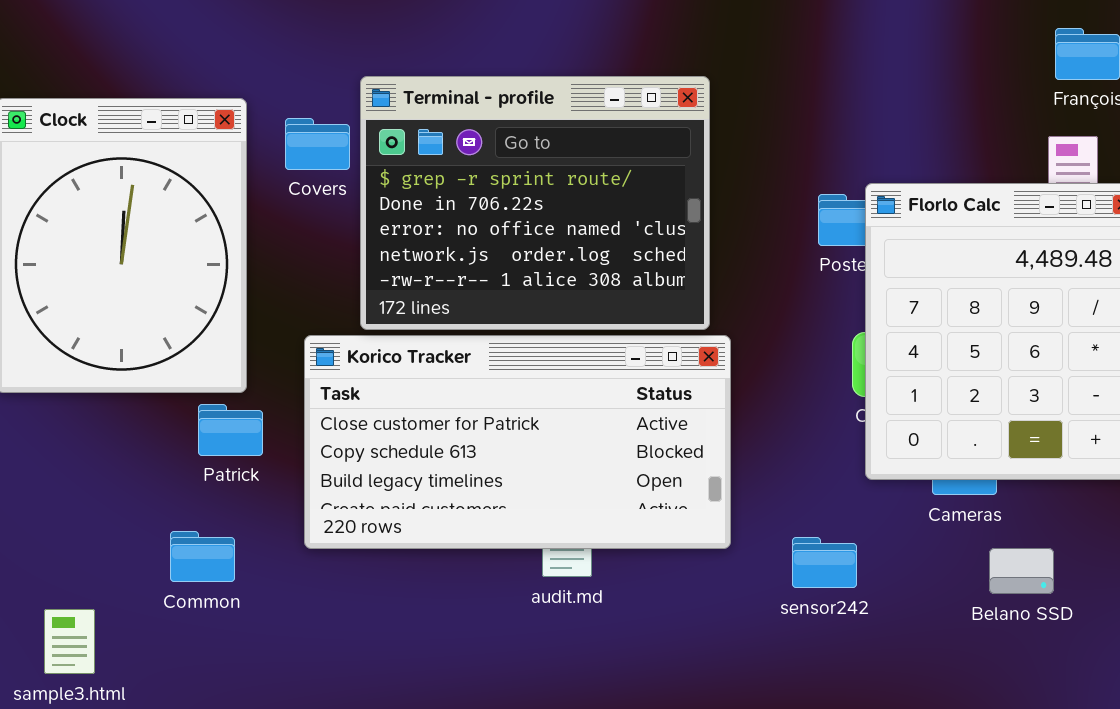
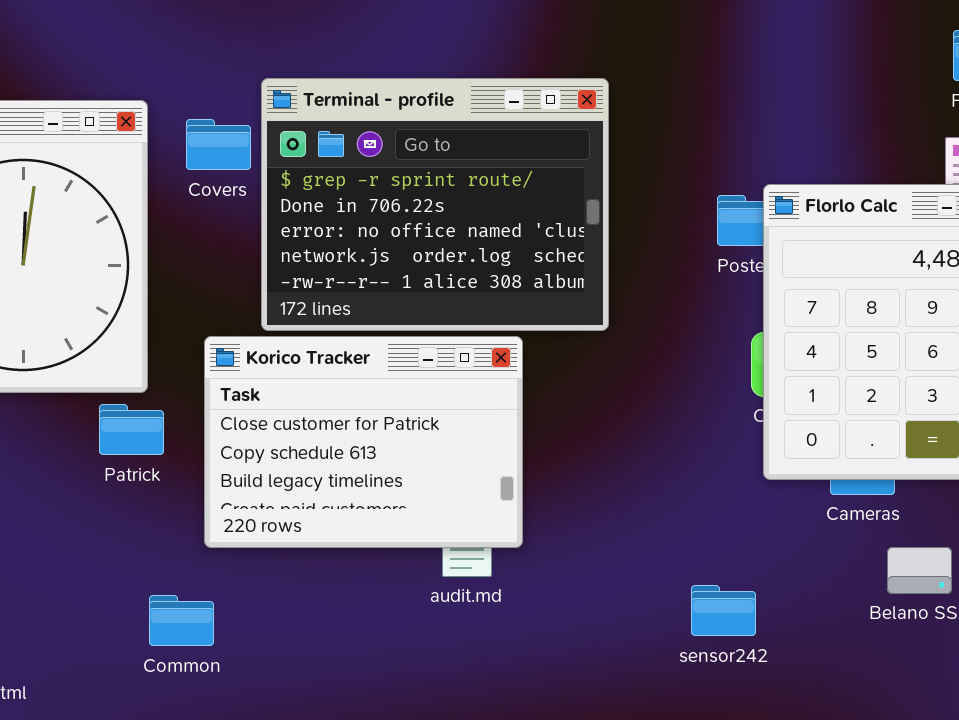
Korico Tracker: [304,335,731,549] -> [204,336,523,548], resized
Common: [170,531,235,582] -> [149,595,214,646], moved
sensor242: [792,537,857,588] -> [691,585,756,636], moved

